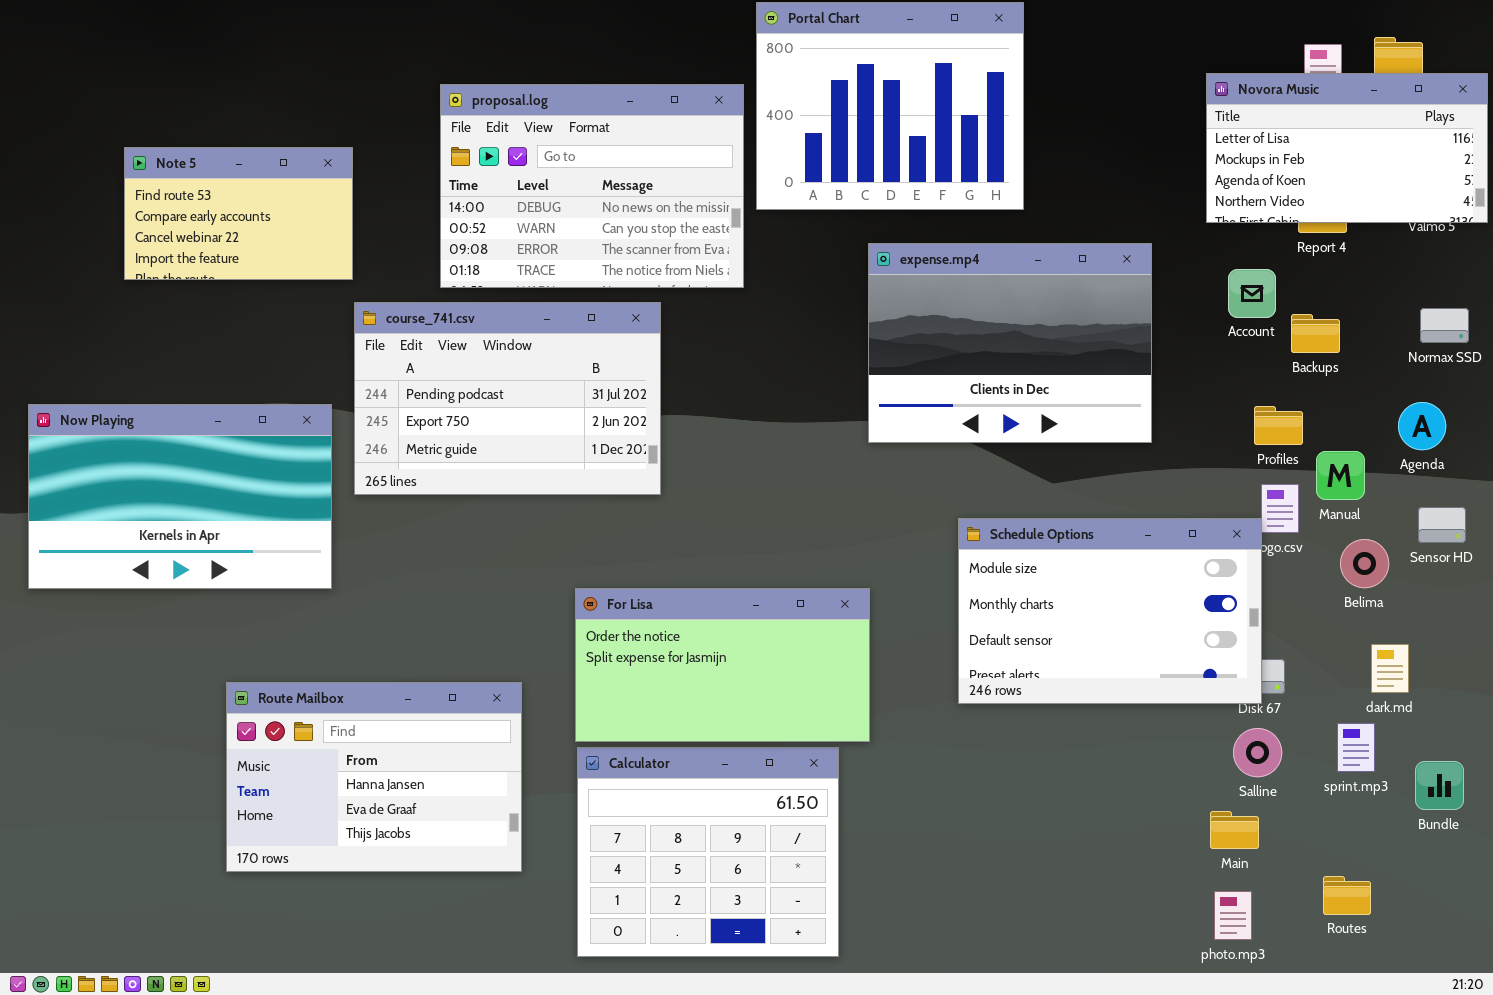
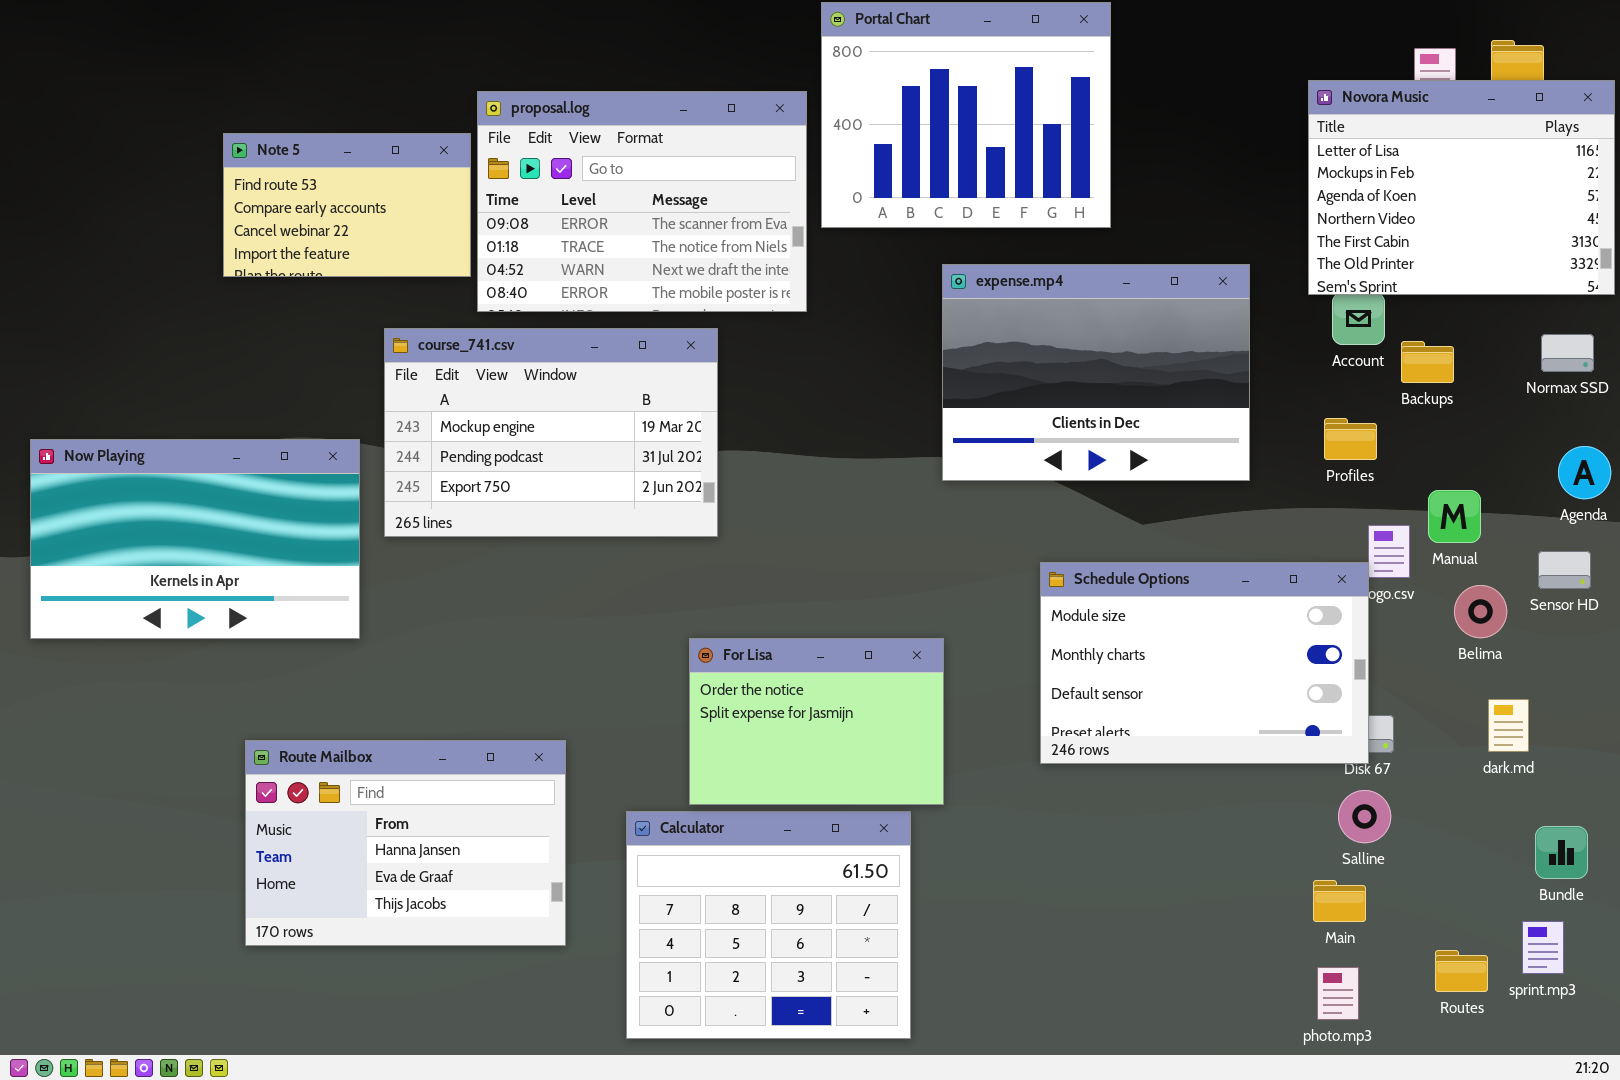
Novora Music: [1206,73,1488,223] -> [1308,80,1615,295], resized
proposal.log: [440,84,744,288] -> [477,91,807,312], scrolled down 2 rows
Note 5: [124,147,353,280] -> [223,133,471,277], moved
course_741.csv: [354,302,661,495] -> [384,328,718,537], scrolled up 1 row
Agenda: [1398,402,1446,450] -> [1558,446,1611,499], moved
Profiles: [1254,406,1303,445] -> [1324,418,1377,460], moved
For Lisa: [575,588,870,742] -> [689,638,944,805], resized
sprint.mp3: [1337,723,1375,772] -> [1522,921,1564,974], moved

